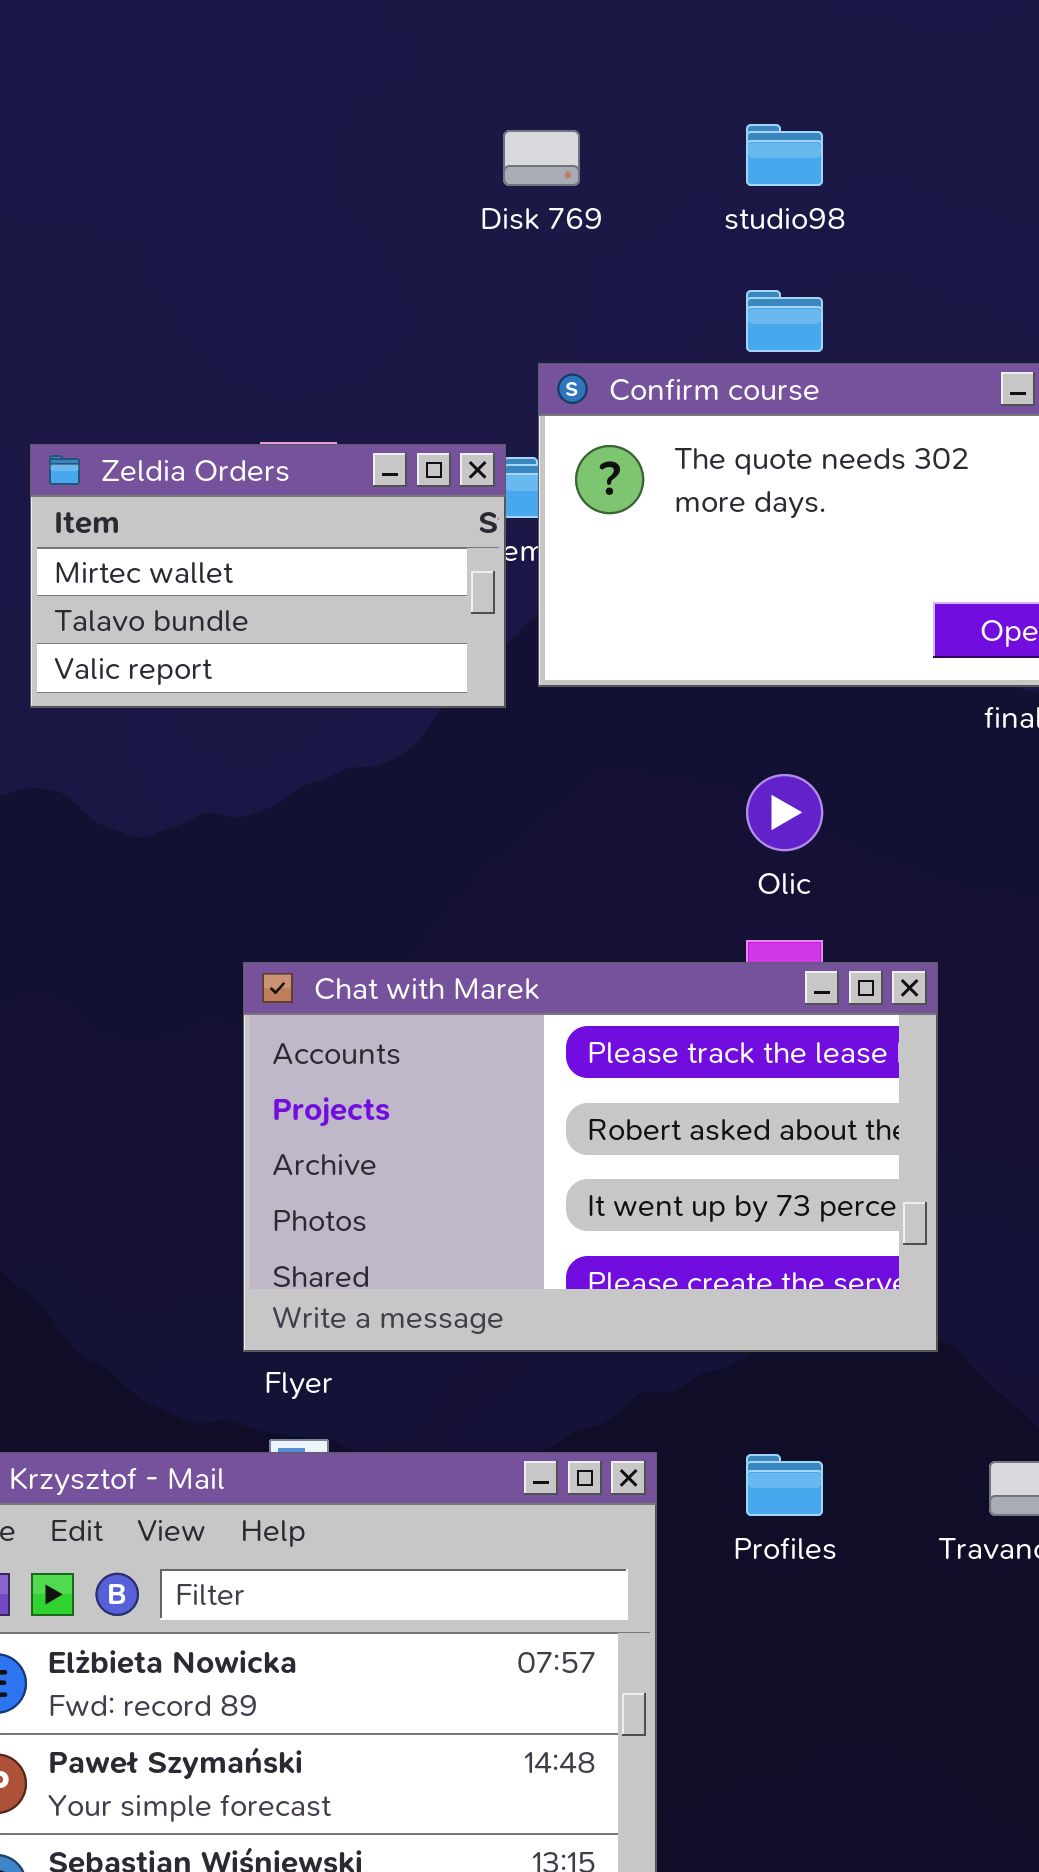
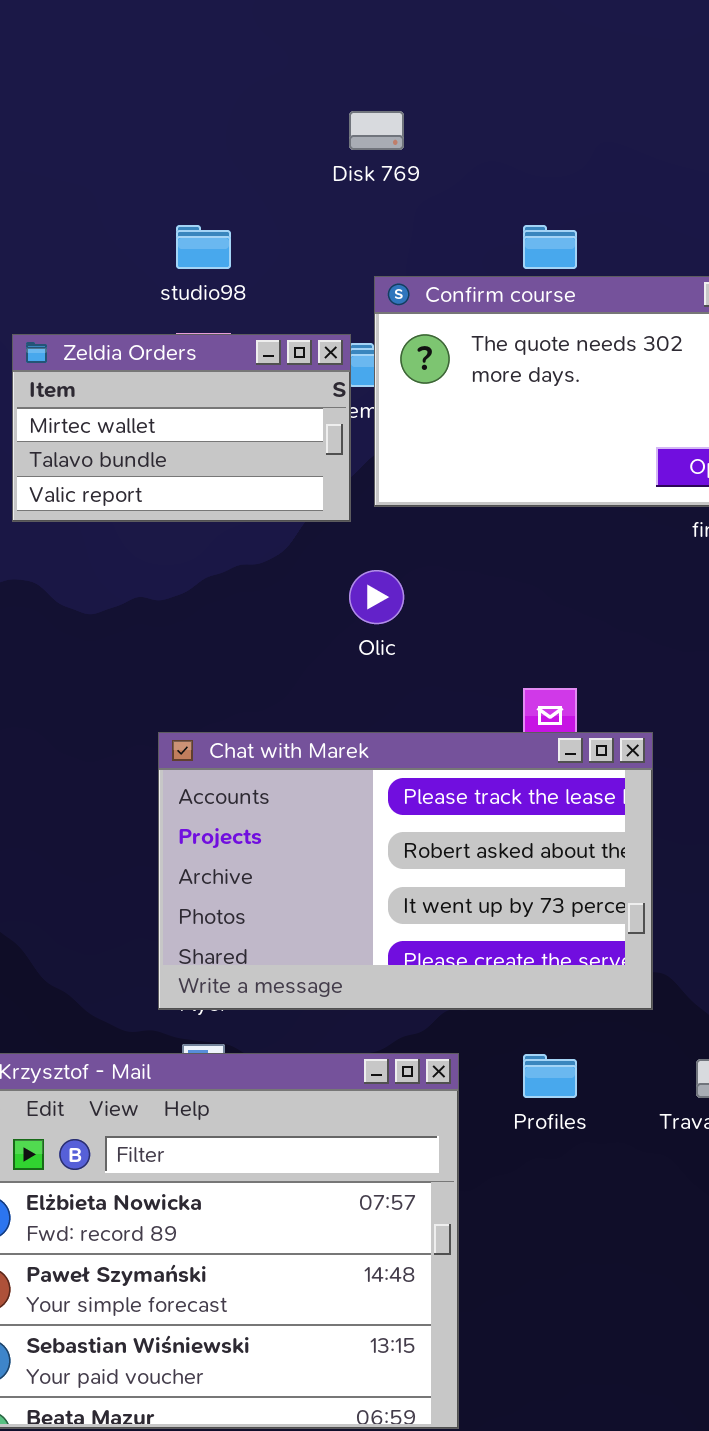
studio98: [746,124,823,186] -> [176,225,231,269], moved
Olic: [746,774,823,851] -> [349,570,404,624], moved
Chat with Marek: [243,962,938,1352] -> [158,732,653,1010], moved

